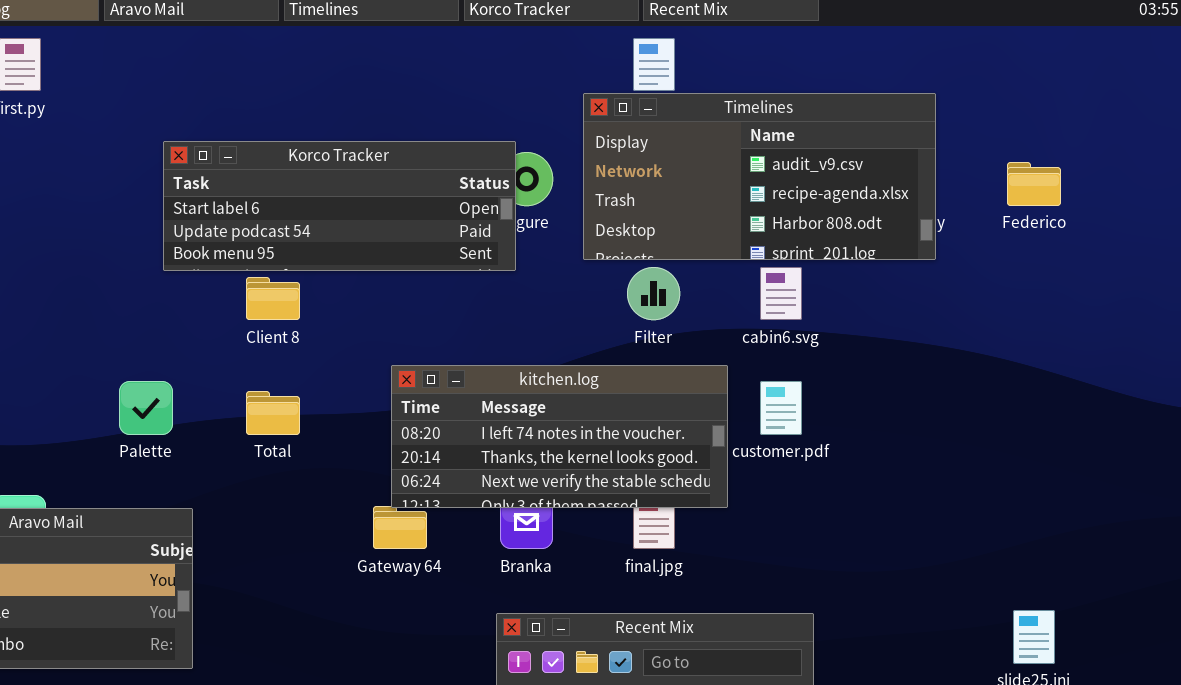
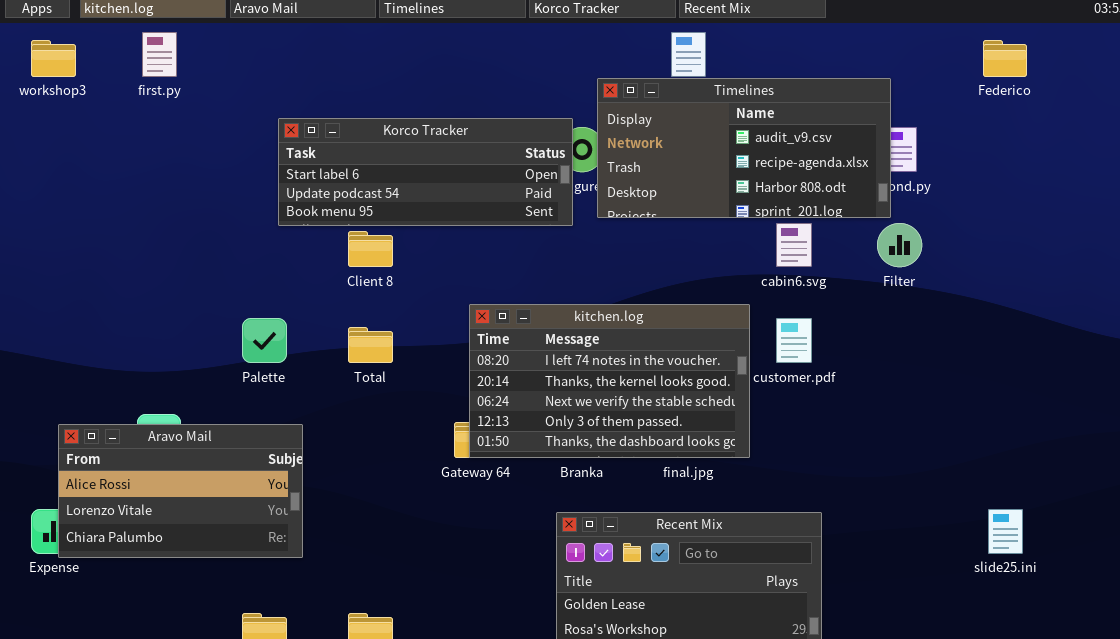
Timelines: [583,93,936,260] -> [597,78,891,218], moved
Federico: [1007,162,1061,206] -> [983,40,1027,77], moved
Filter: [627,267,680,320] -> [877,223,922,267], moved
kitchen.log: [391,365,728,508] -> [469,304,750,458], resized

